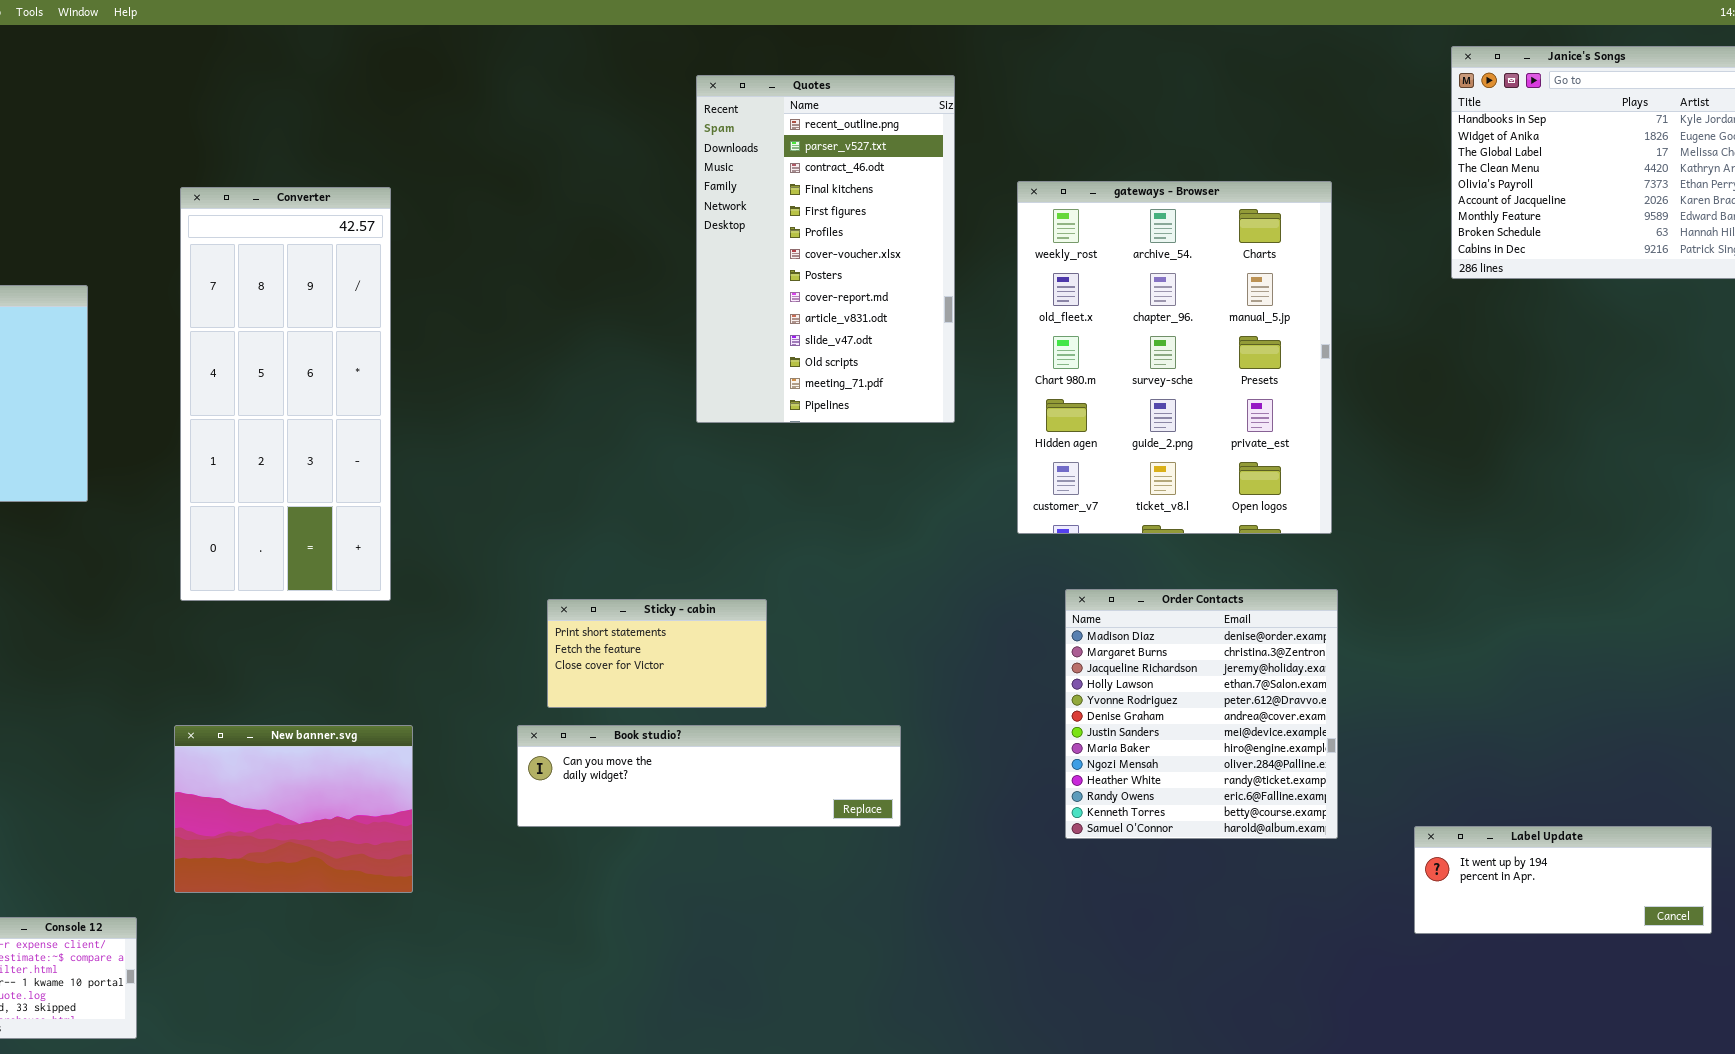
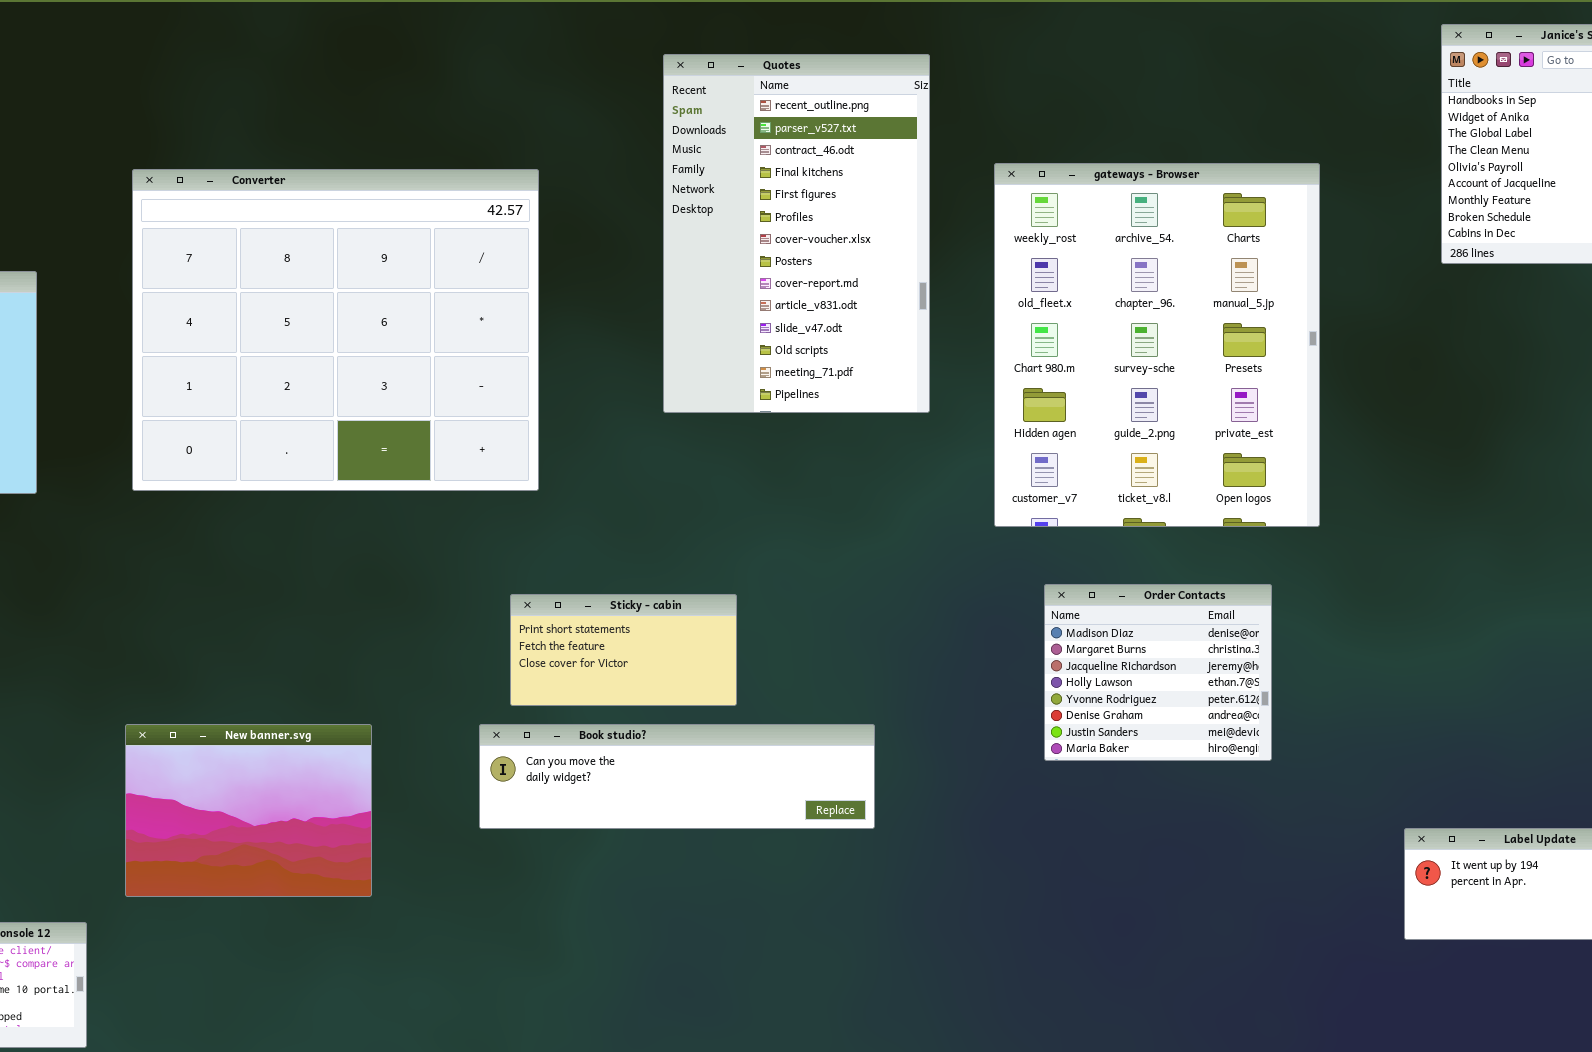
Converter: [180,187,391,601] -> [132,169,539,491], resized
Order Contacts: [1065,589,1338,839] -> [1044,584,1272,761], resized

